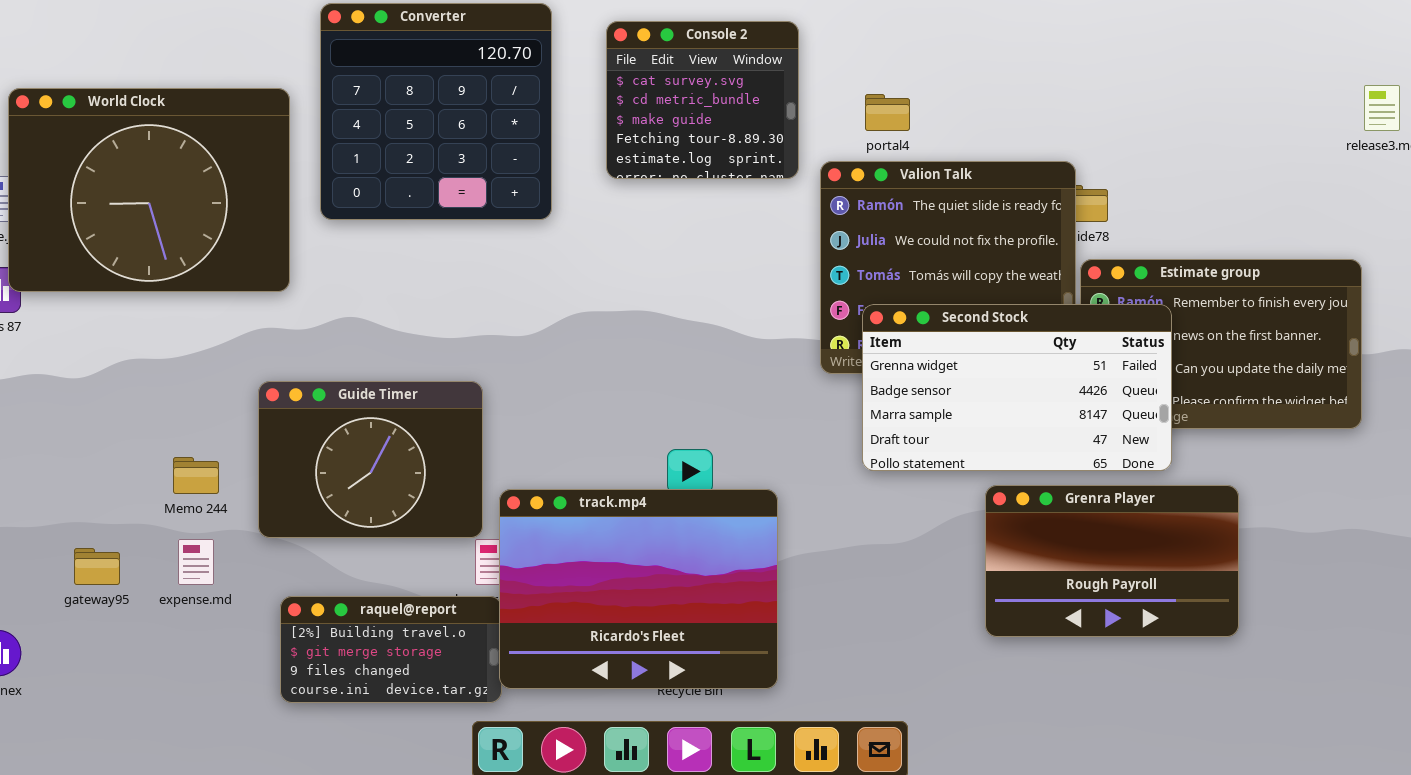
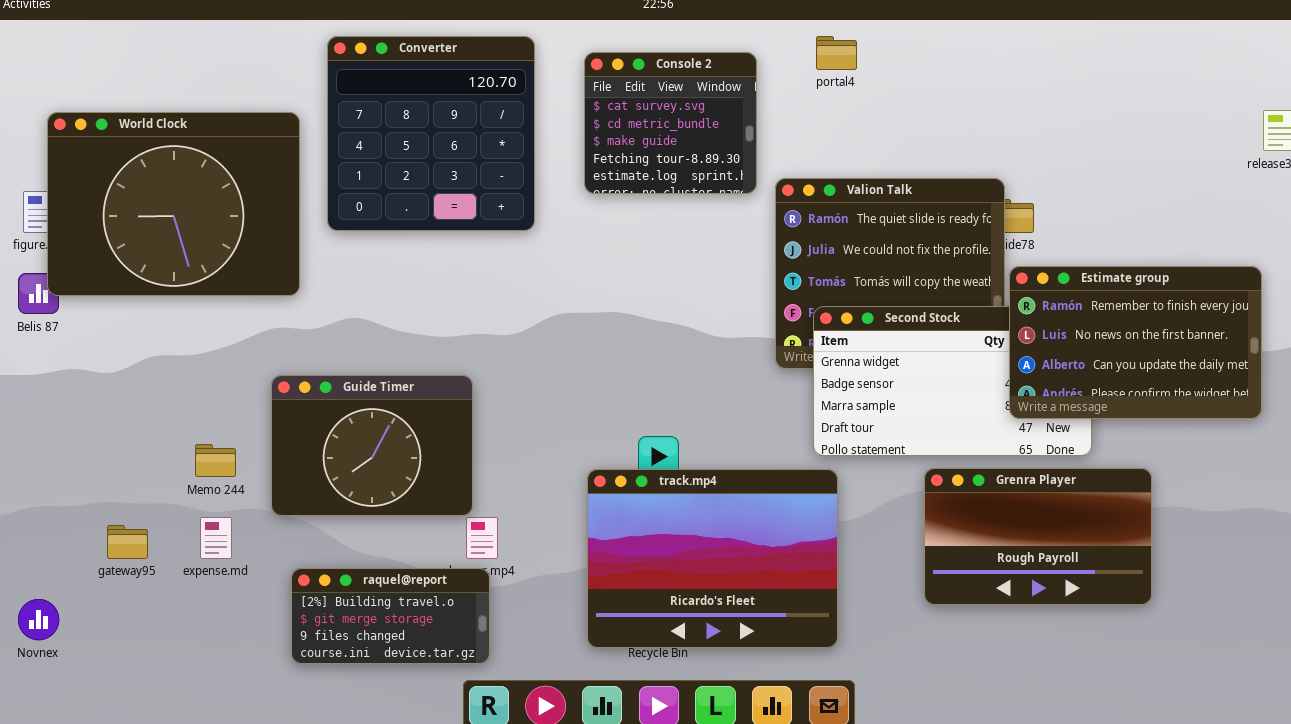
portal4: [865,94,910,131] -> [816,36,857,70], moved
Estimate group: [1080,259,1362,429] -> [1009,266,1262,419], raised
track.mp4: [499,489,778,689] -> [587,469,838,648], moved

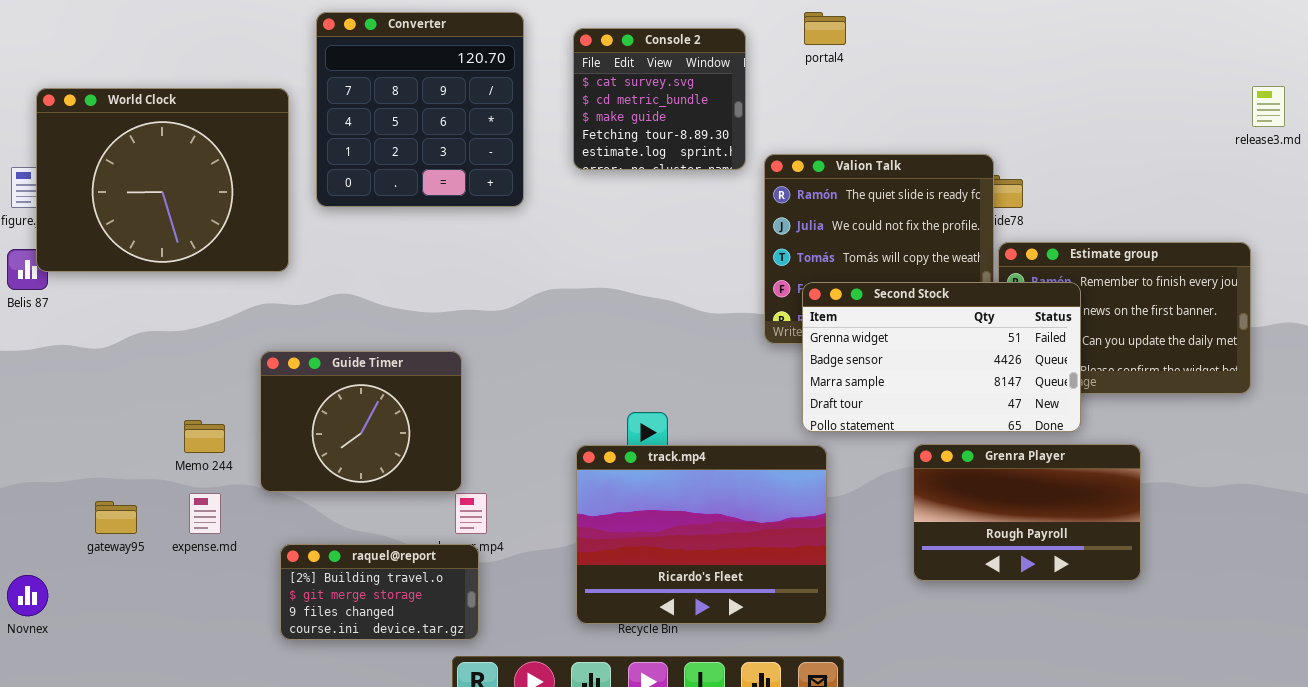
Second Stock: [813,306,1092,456] -> [802,282,1081,432], raised

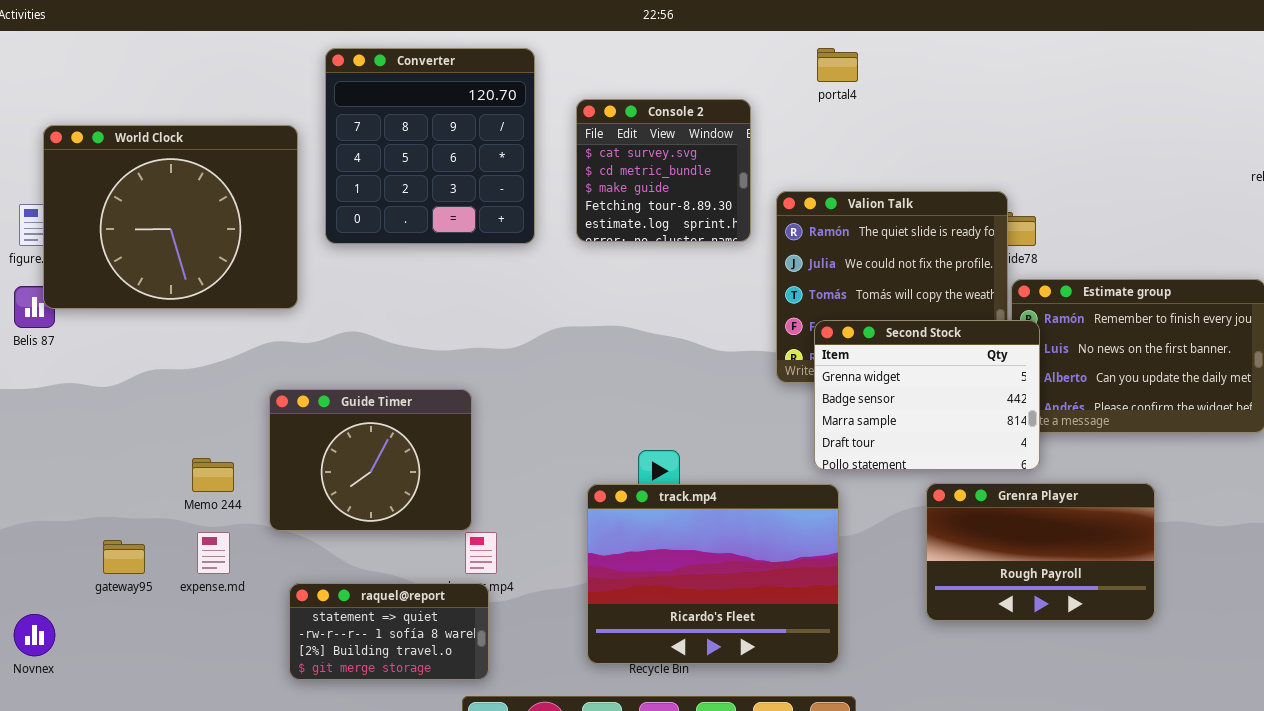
Console 2: [573,28,746,170] -> [576,99,751,242], moved
Second Stock: [802,282,1081,432] -> [814,320,1040,470], resized
raquel@report: [280,544,479,640] -> [289,583,489,680], scrolled up 2 rows

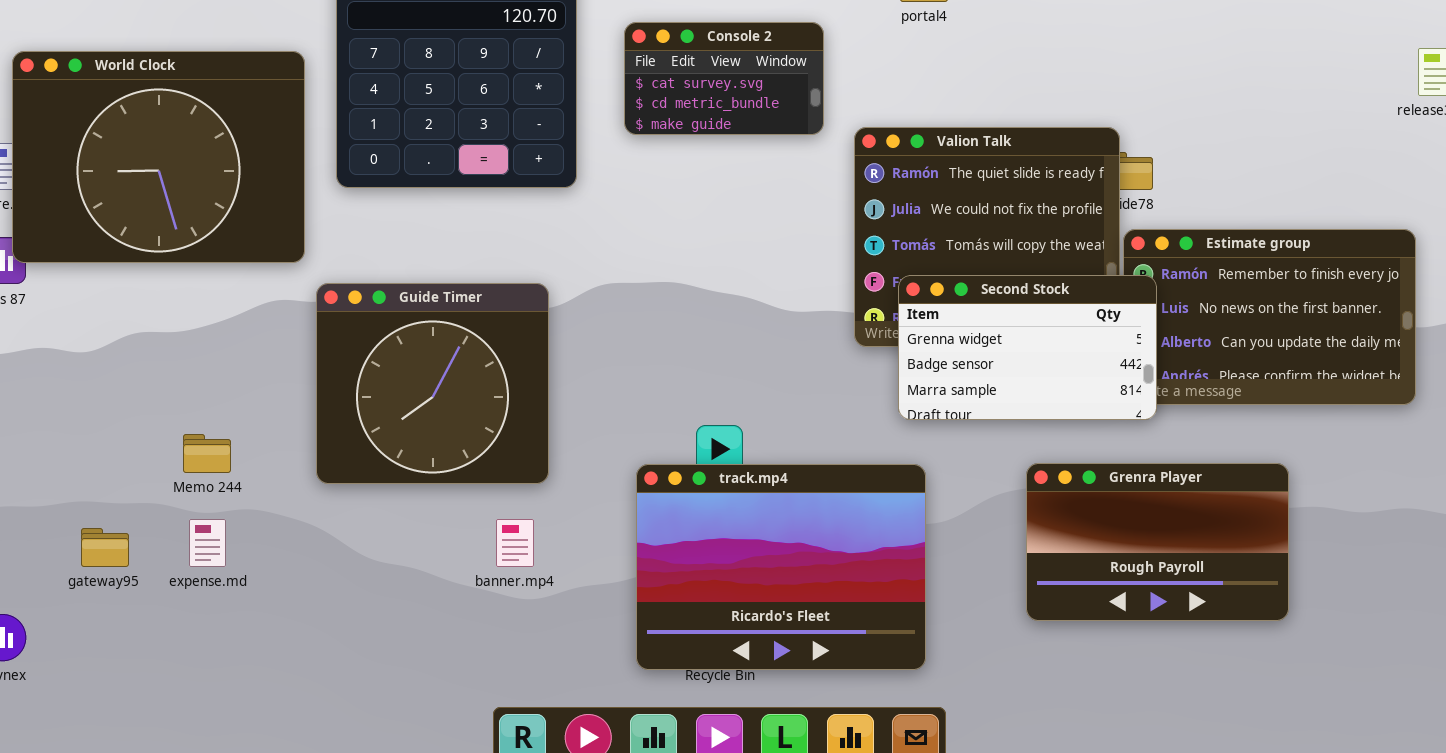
Console 2: [576,99,751,242] -> [624,22,824,135], resized
Second Stock: [814,320,1040,470] -> [898,275,1157,420], resized
Guide Timer: [269,389,472,531] -> [316,283,549,484], moved, resized
raquel@report: [289,583,489,680] -> none, closed

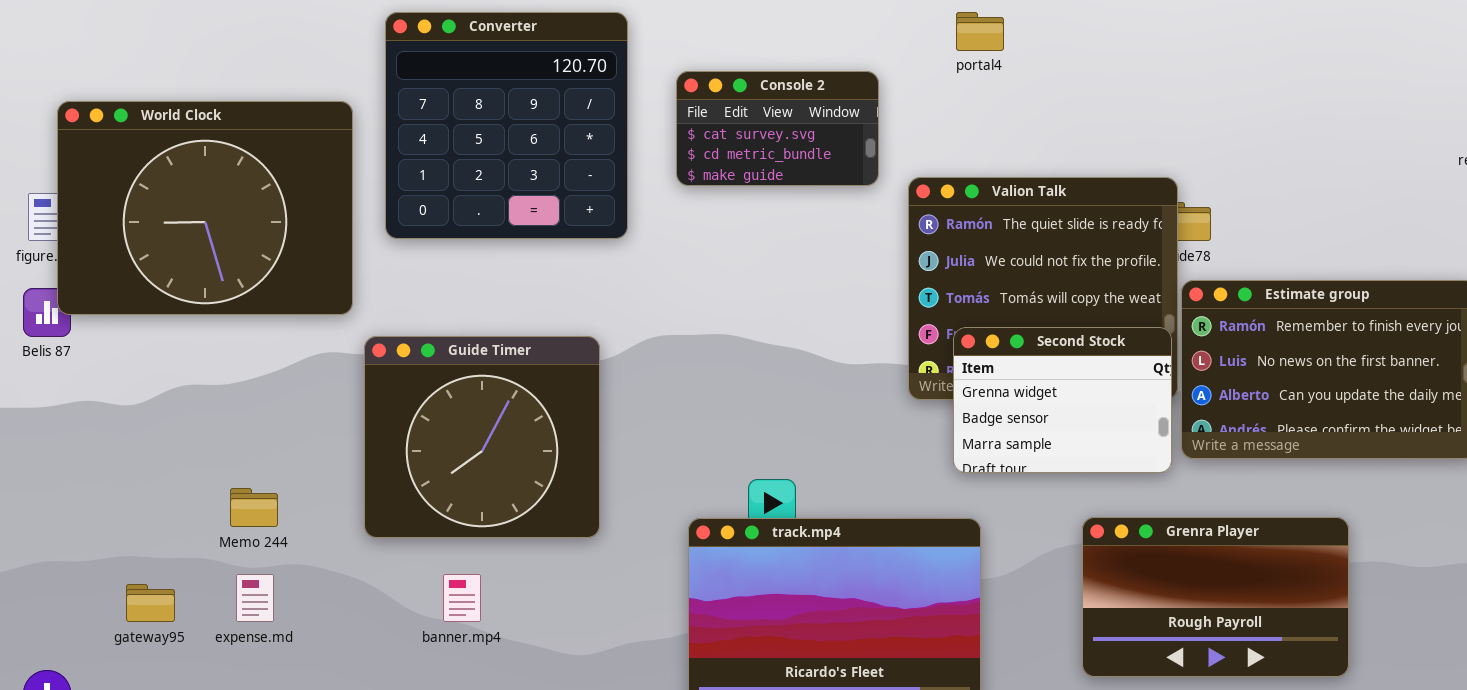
Second Stock: [898,275,1157,420] -> [953,327,1172,473], resized
banner.mp4: [496,519,534,567] -> [443,574,481,622], moved

